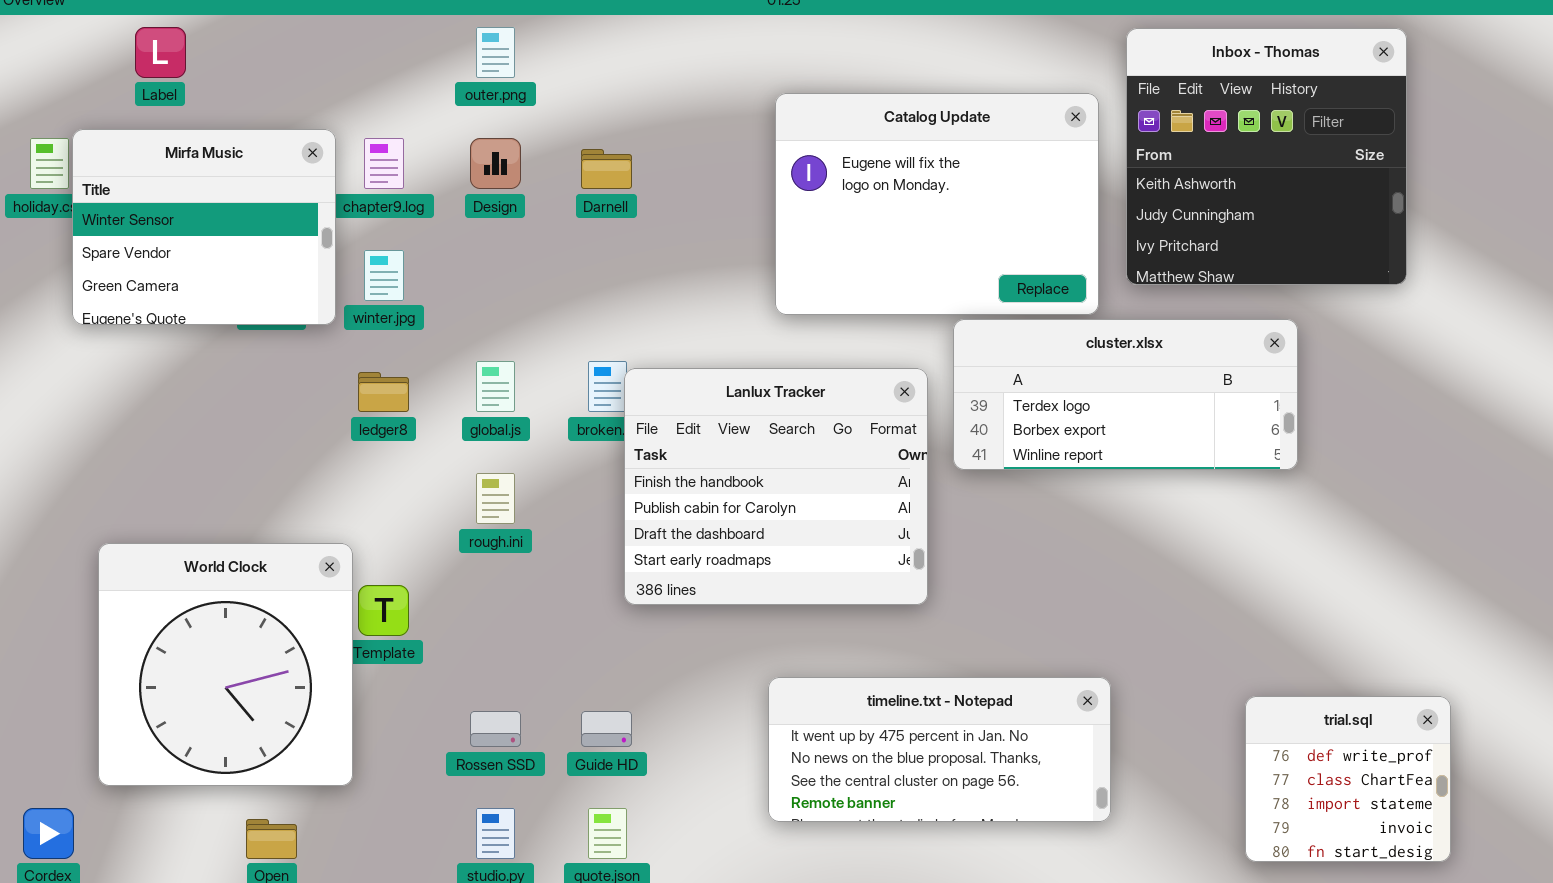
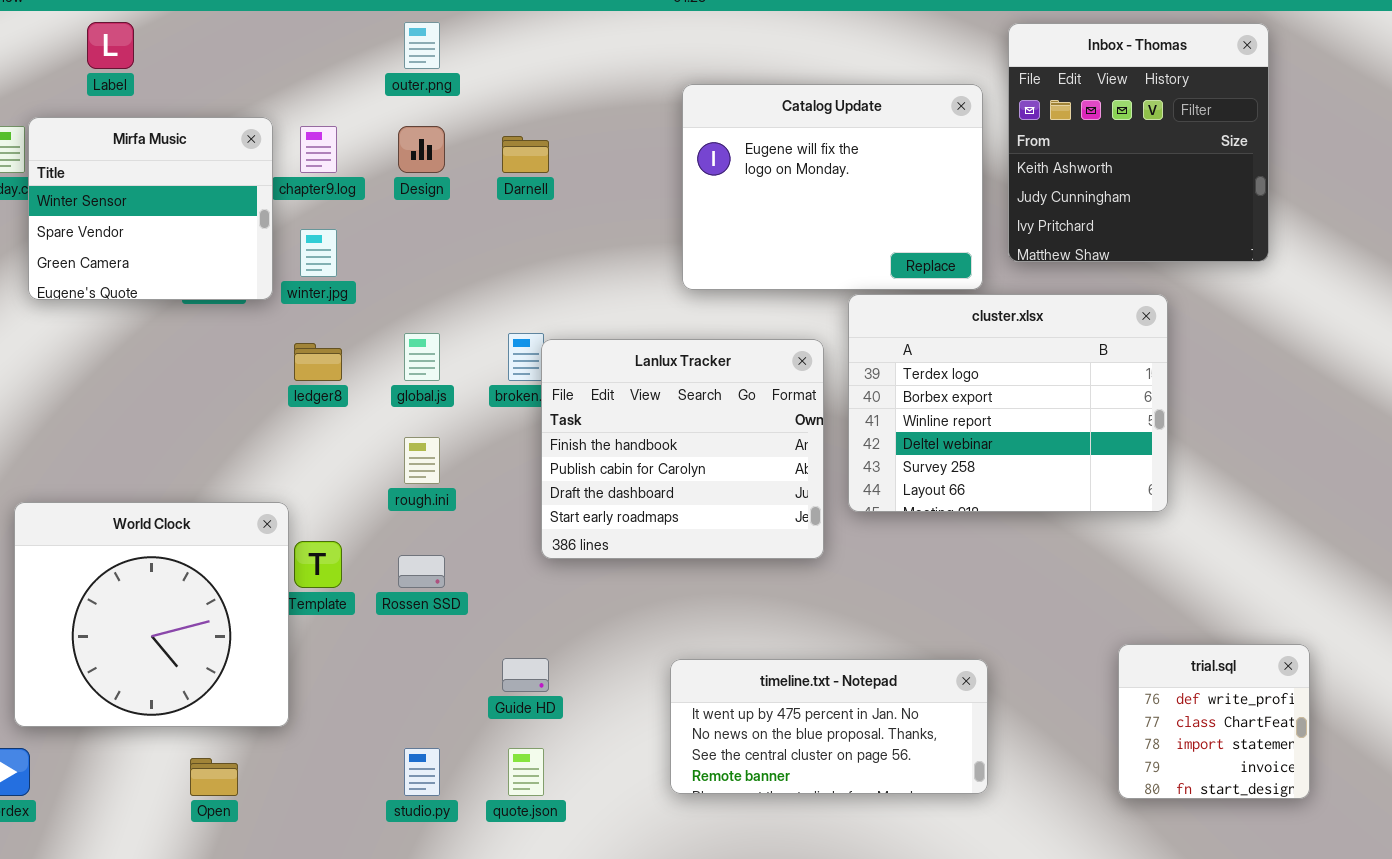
cluster.xlsx: [953,319,1298,470] -> [848,294,1168,512], resized
World Clock: [98,543,353,786] -> [14,502,289,727], resized
timeline.txt - Notepad: [768,677,1111,822] -> [670,659,988,794], moved
Rossen SSD: [470,711,521,747] -> [398,555,445,588], moved

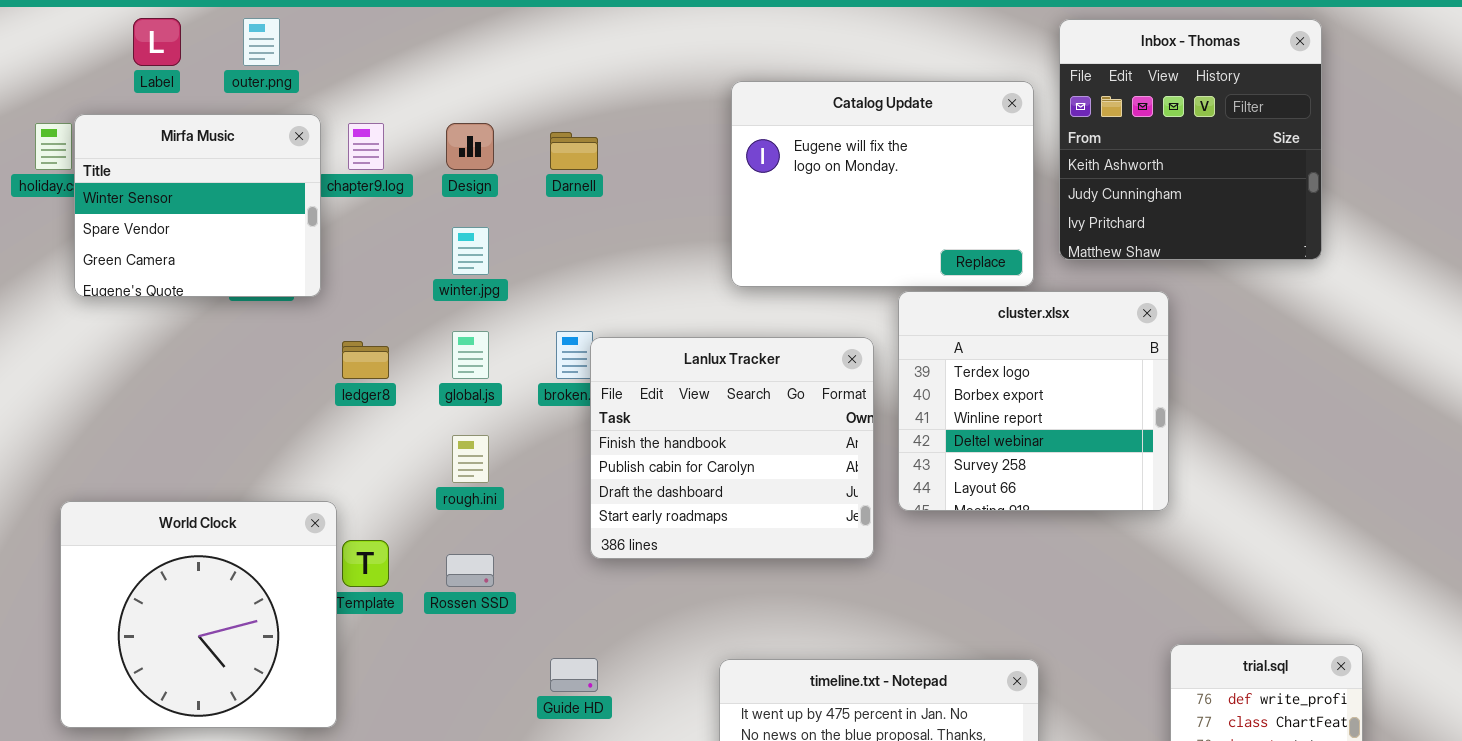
outer.png: [404,22,440,69] -> [243,18,280,66], moved
winter.jpg: [300,229,337,277] -> [452,227,489,275], moved
cluster.xlsx: [848,294,1168,512] -> [898,291,1169,511], resized

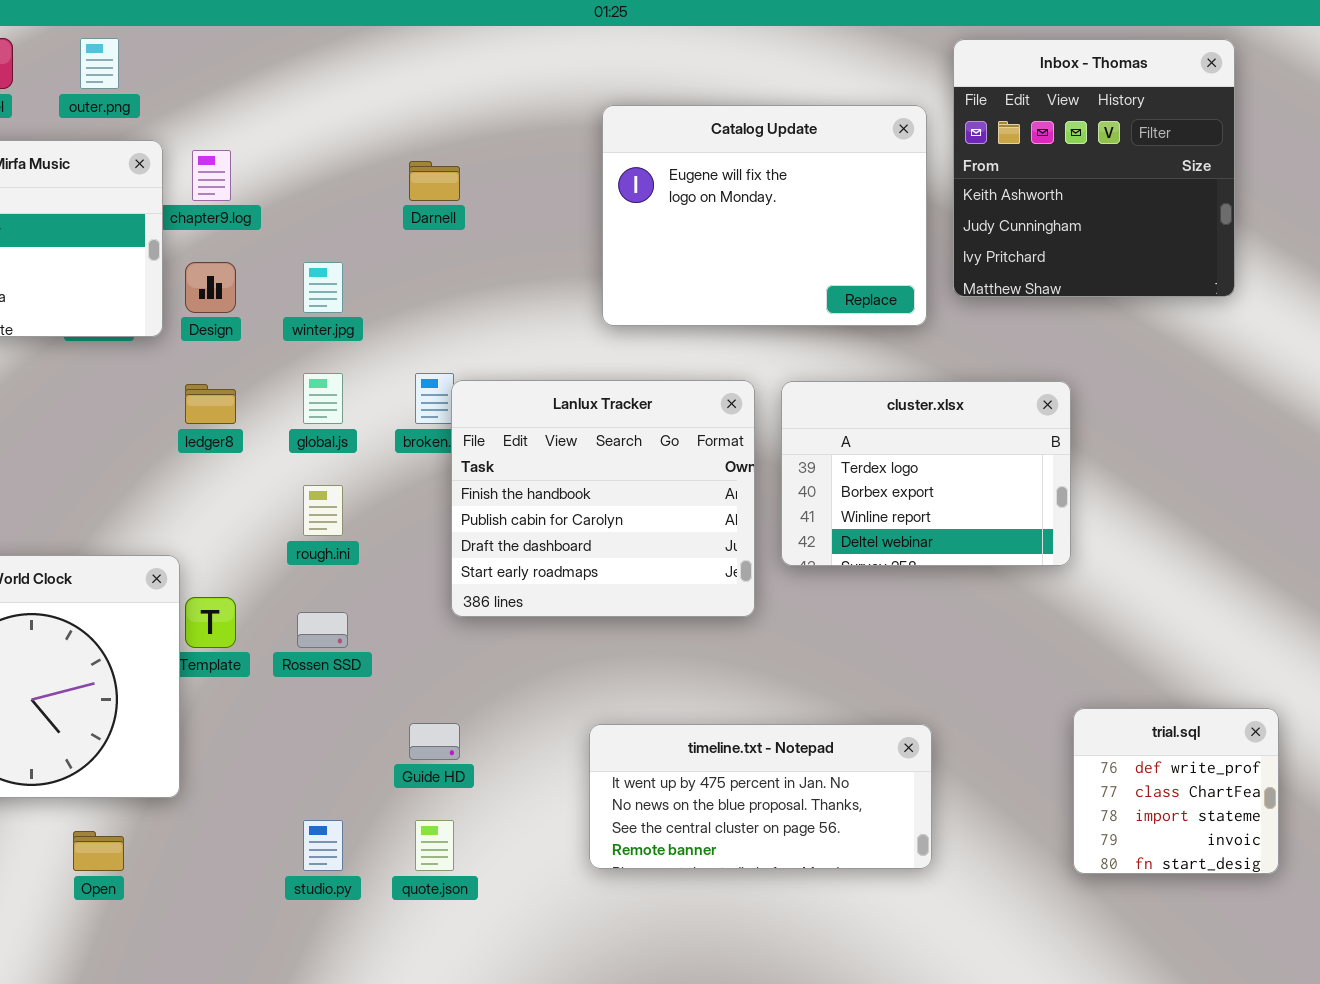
Design: [446,123,494,170] -> [185,262,236,313], moved
cluster.xlsx: [898,291,1169,511] -> [781,381,1071,566], resized

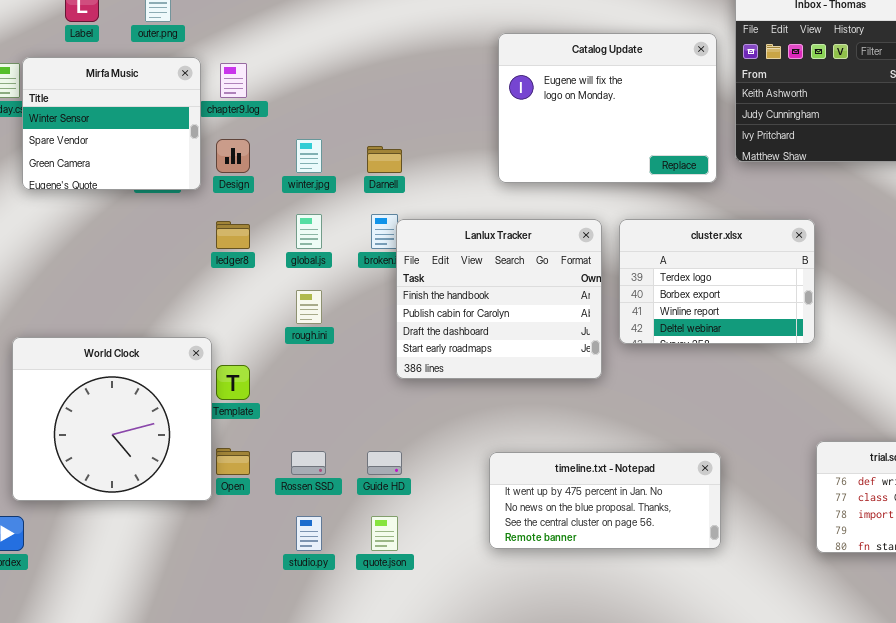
Darnell: [409,161,460,201] -> [367,146,402,173], moved
Rossen SSD: [297,612,348,648] -> [291,451,326,475], moved
Open: [73,831,124,871] -> [216,448,250,475], moved

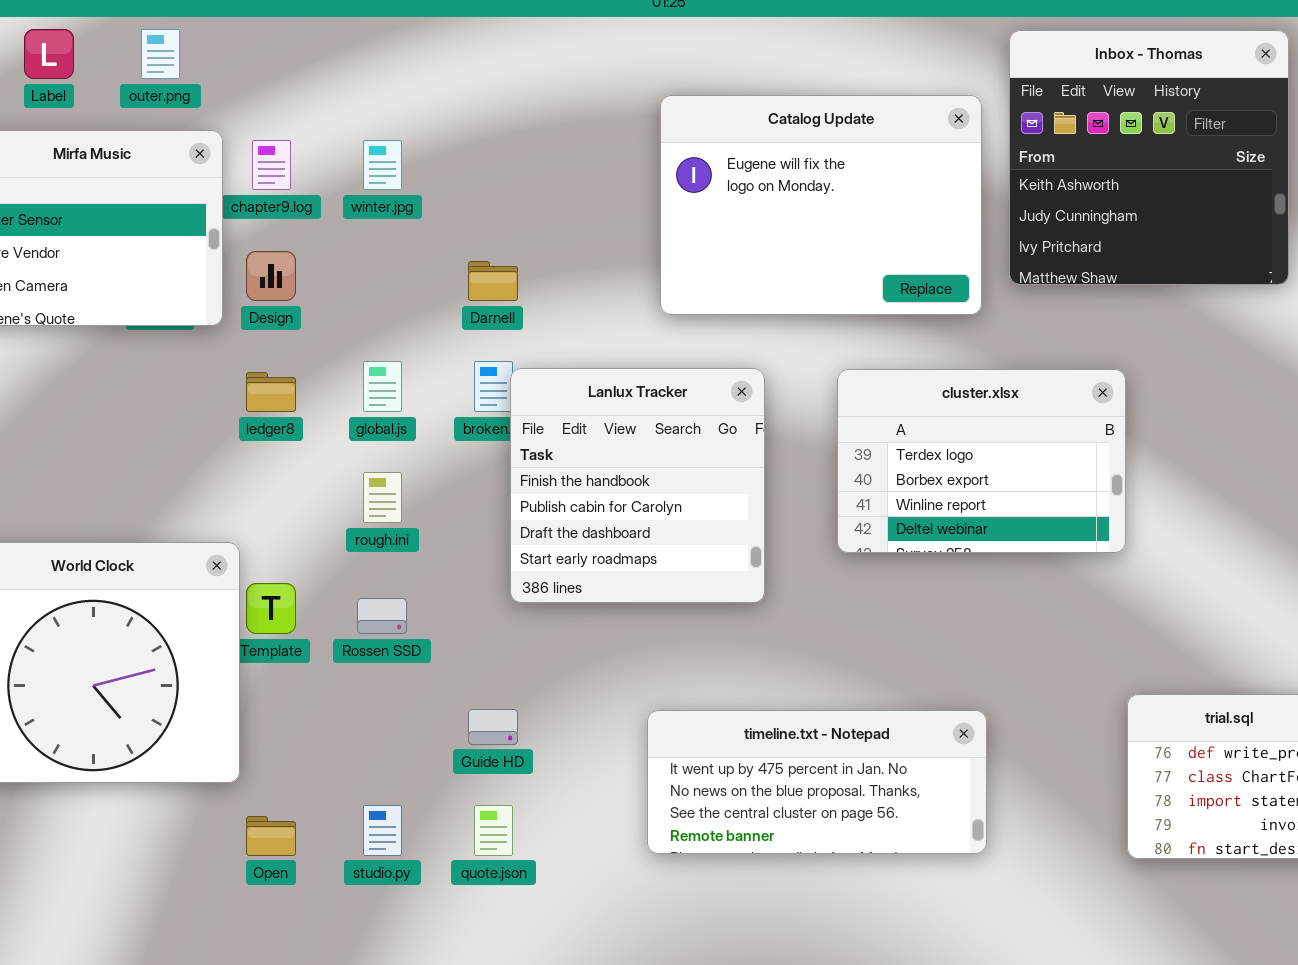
winter.jpg: [296,139,322,173] -> [363,140,402,190], moved
Lanlux Tracker: [396,219,602,379] -> [510,368,765,603], resized
Open: [216,448,250,475] -> [246,816,296,856], moved
Rossen SSD: [291,451,326,475] -> [357,598,407,634], moved

